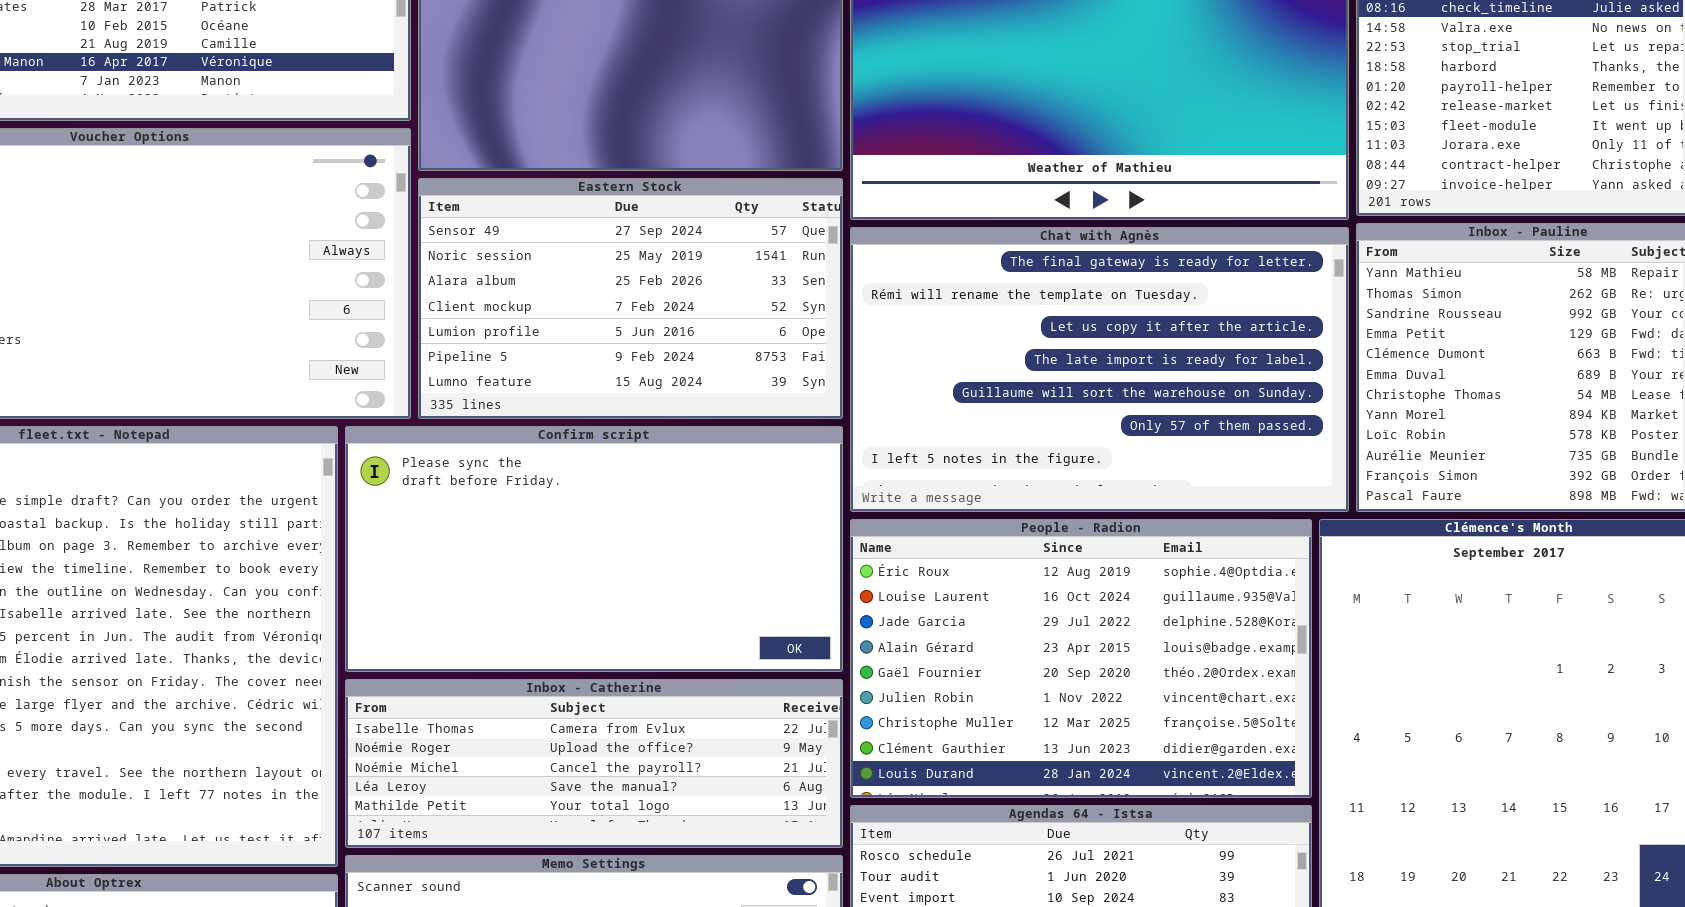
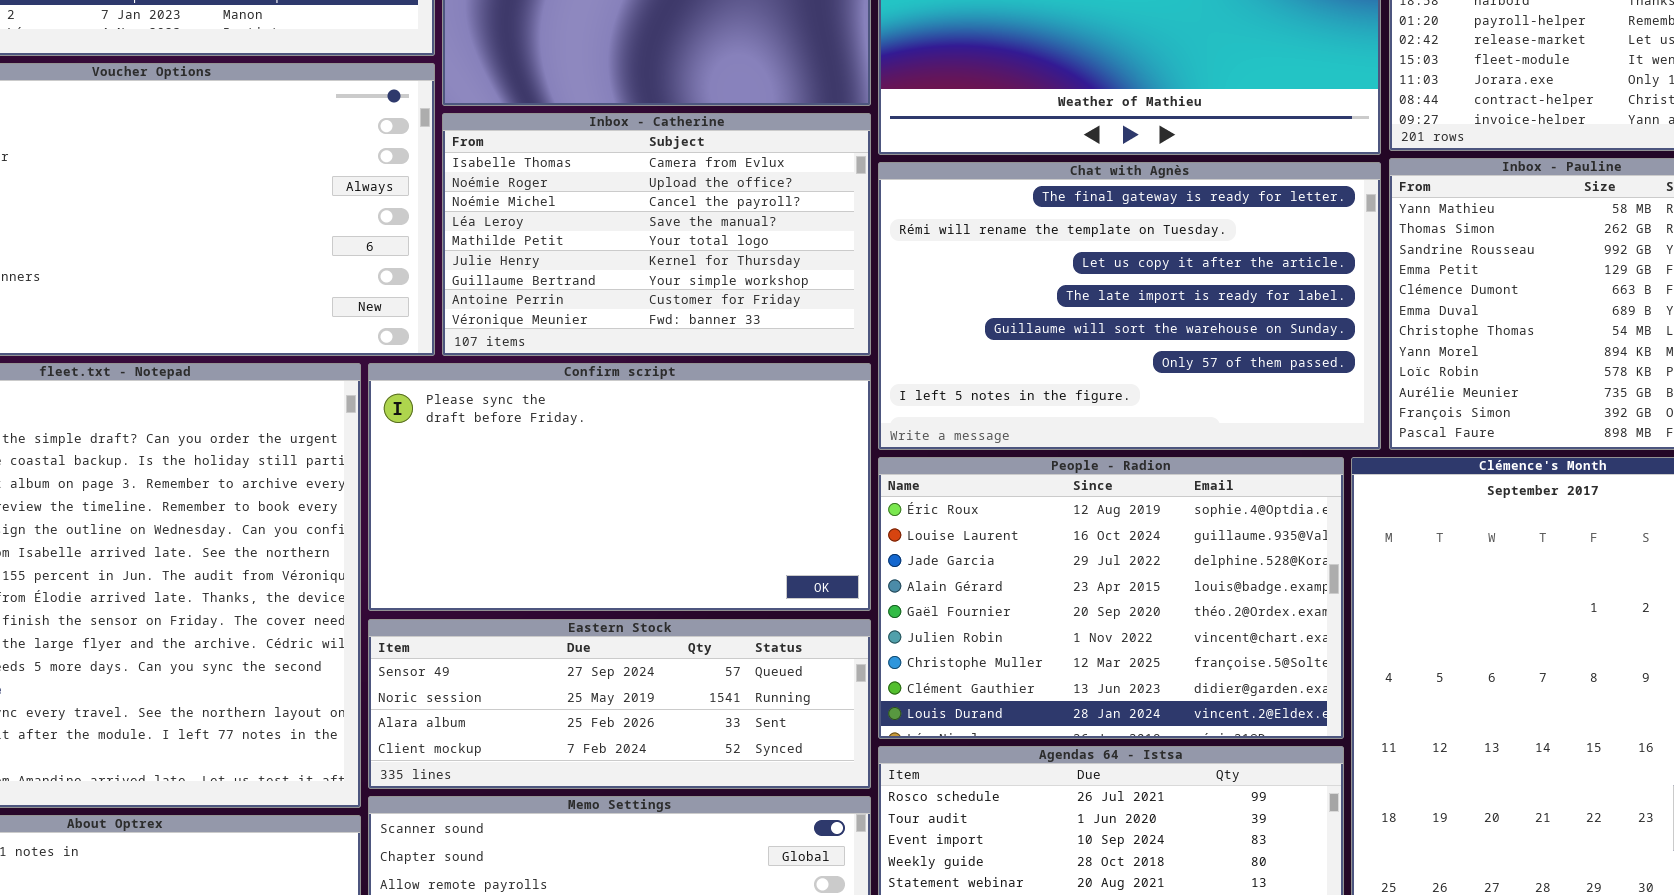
Eastern Stock: [418,178,843,419] -> [368,619,871,789], moved, resized
Inbox - Catherine: [345,679,843,848] -> [442,113,871,356], moved, resized

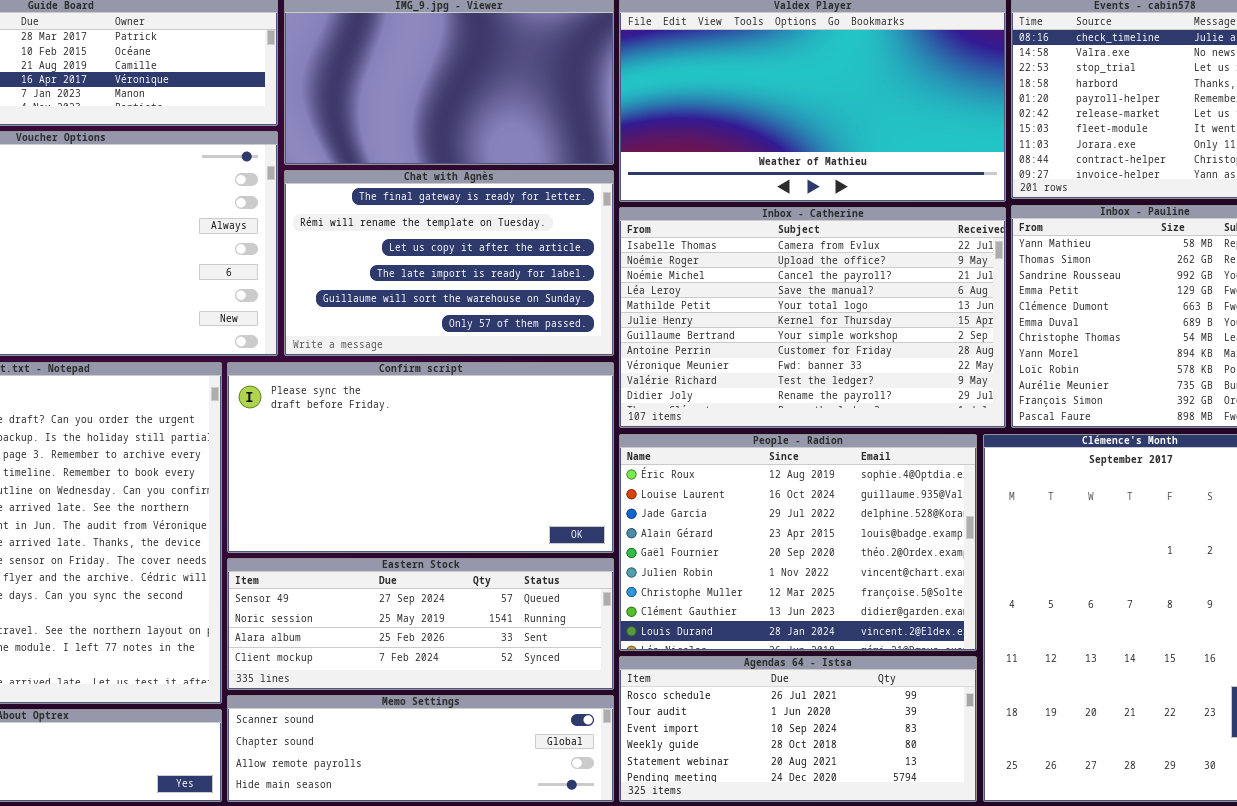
Inbox - Catherine: [442,113,871,356] -> [619,207,1006,428], moved, resized
Chat with Agnès: [878,162,1381,450] -> [284,170,614,356], moved, resized

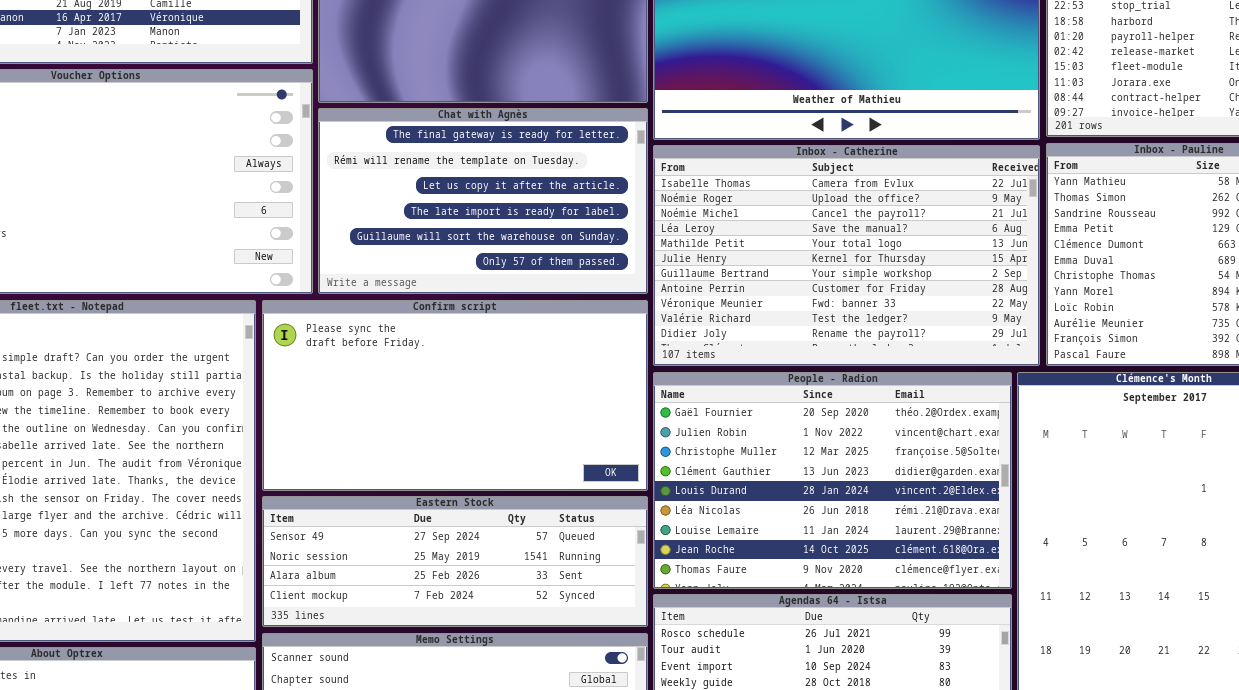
People - Radion: [619,434,977,651] -> [653,372,1012,589], scrolled down 4 rows

